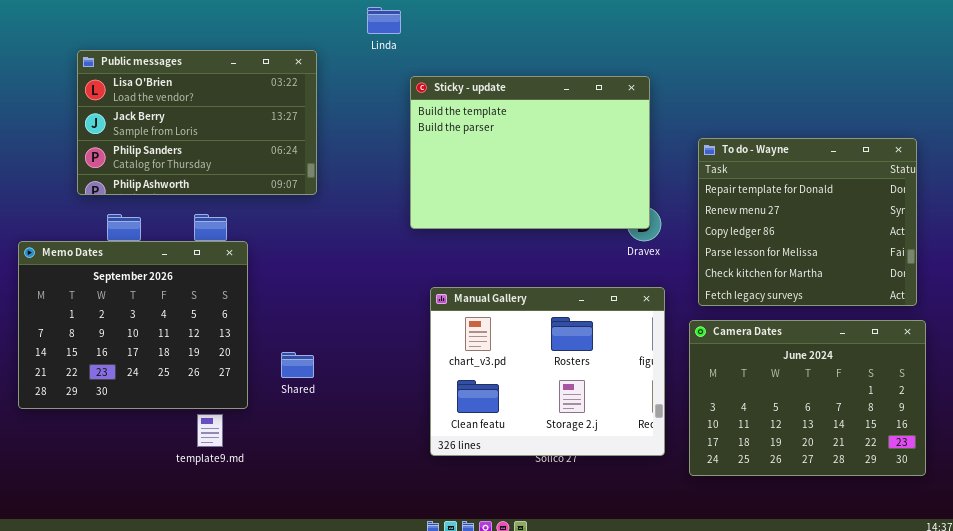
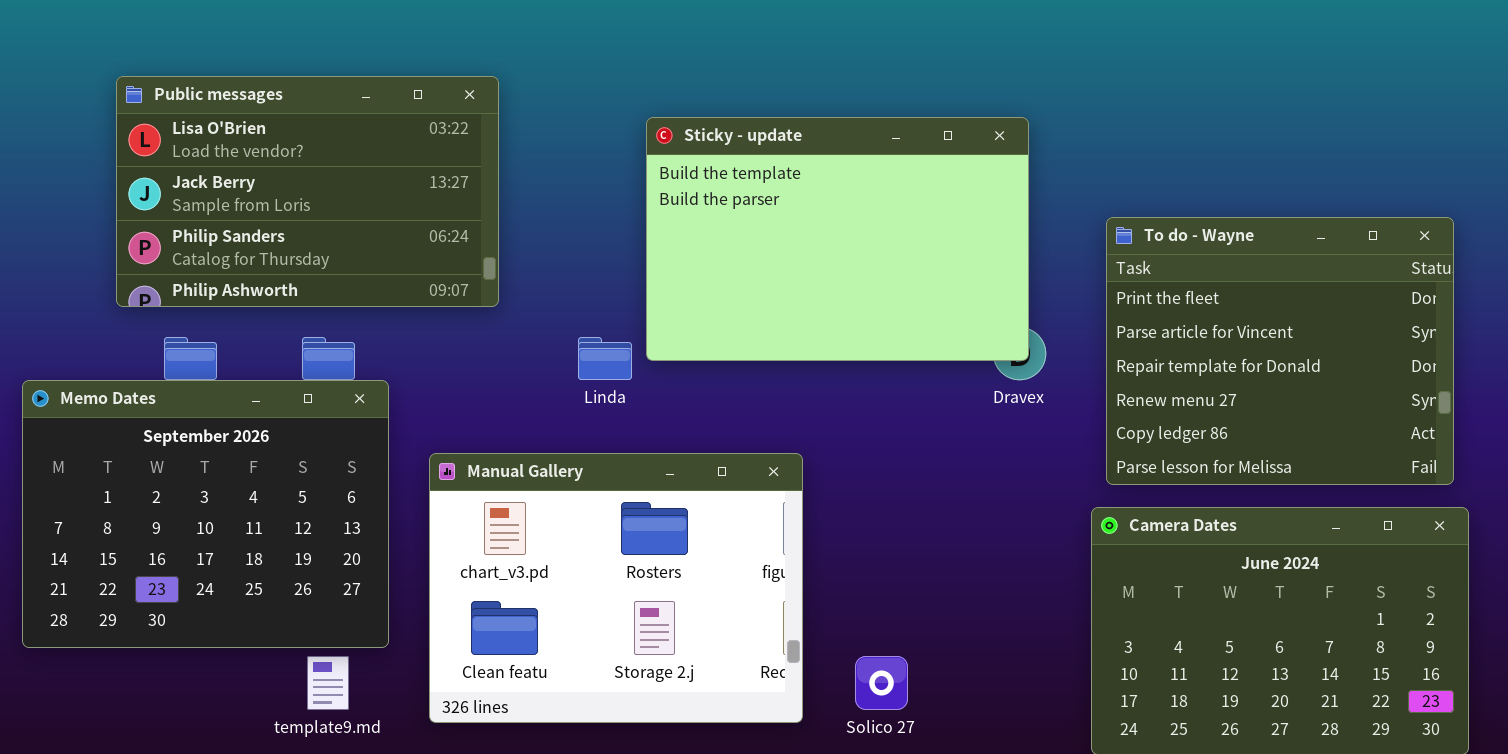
Linda: [367,7,401,34] -> [578,337,632,380], moved
To do - Wayne: [698,138,917,306] -> [1106,217,1454,485], scrolled up 2 rows
Manual Gallery: [430,287,665,456] -> [429,453,803,723], moved

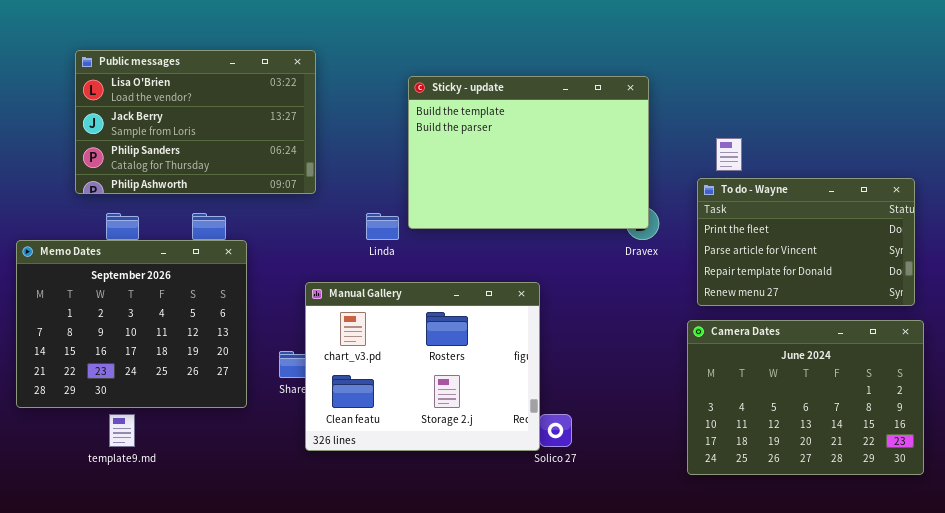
To do - Wayne: [1106,217,1454,485] -> [697,178,915,306], resized
Manual Gallery: [429,453,803,723] -> [305,282,540,451], moved
template9.md: [307,656,349,710] -> [109,414,135,447], moved

